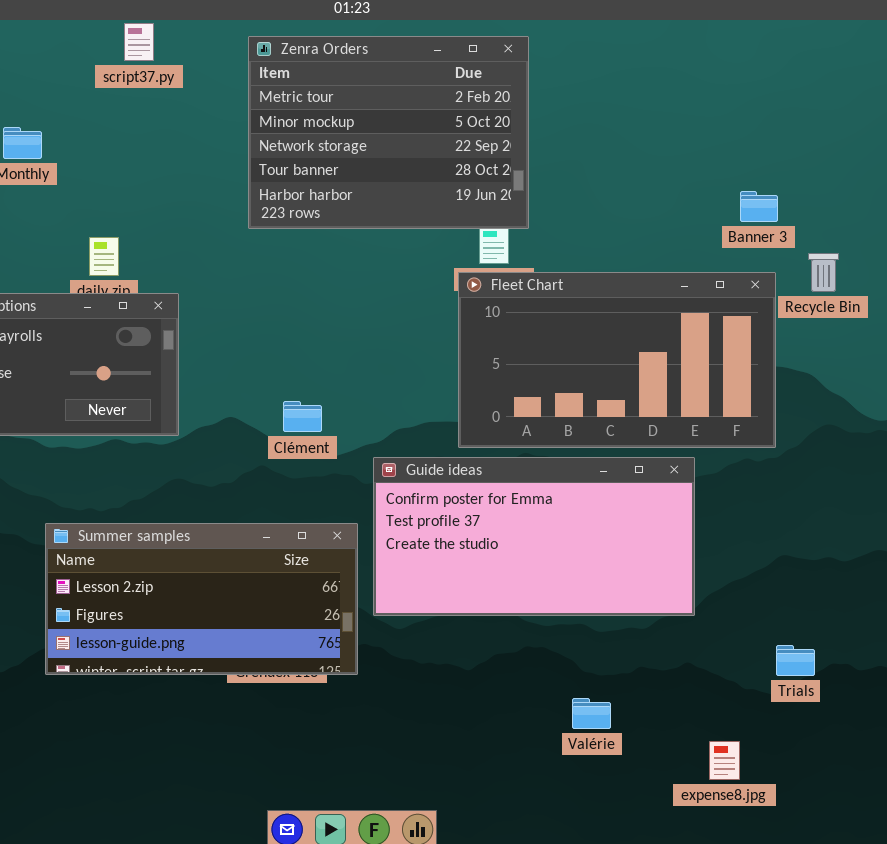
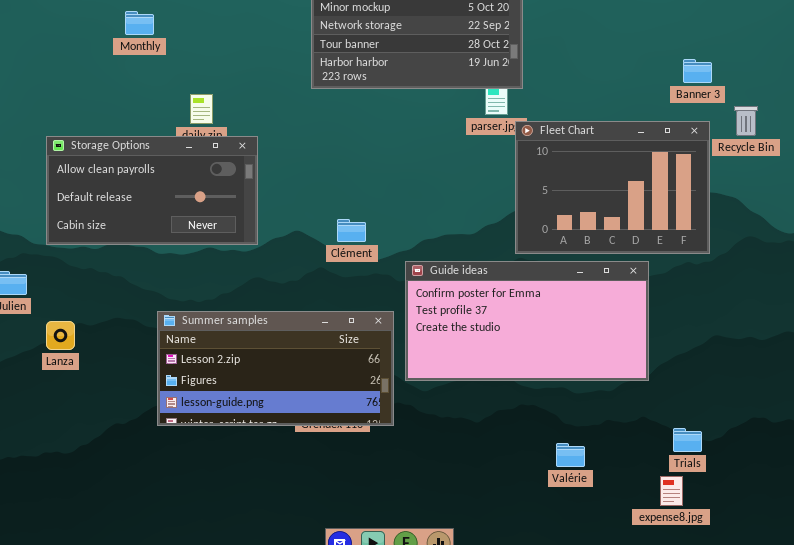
Fleet Chart: [458,272,776,448] -> [515,121,710,254], resized
Trials: [776,645,815,676] -> [673,428,702,452], moved

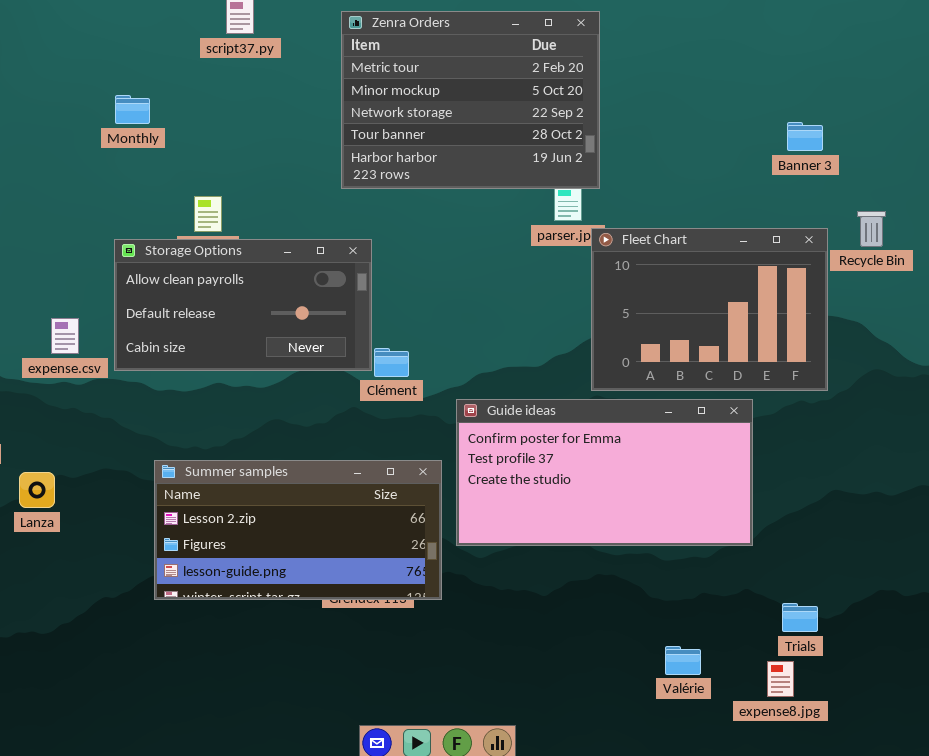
Banner 3: [683,59,712,83] -> [787,122,823,151], moved
Storage Options: [46,136,258,245] -> [114,239,372,371], moved
Valérie: [556,443,585,467] -> [665,646,701,675], moved

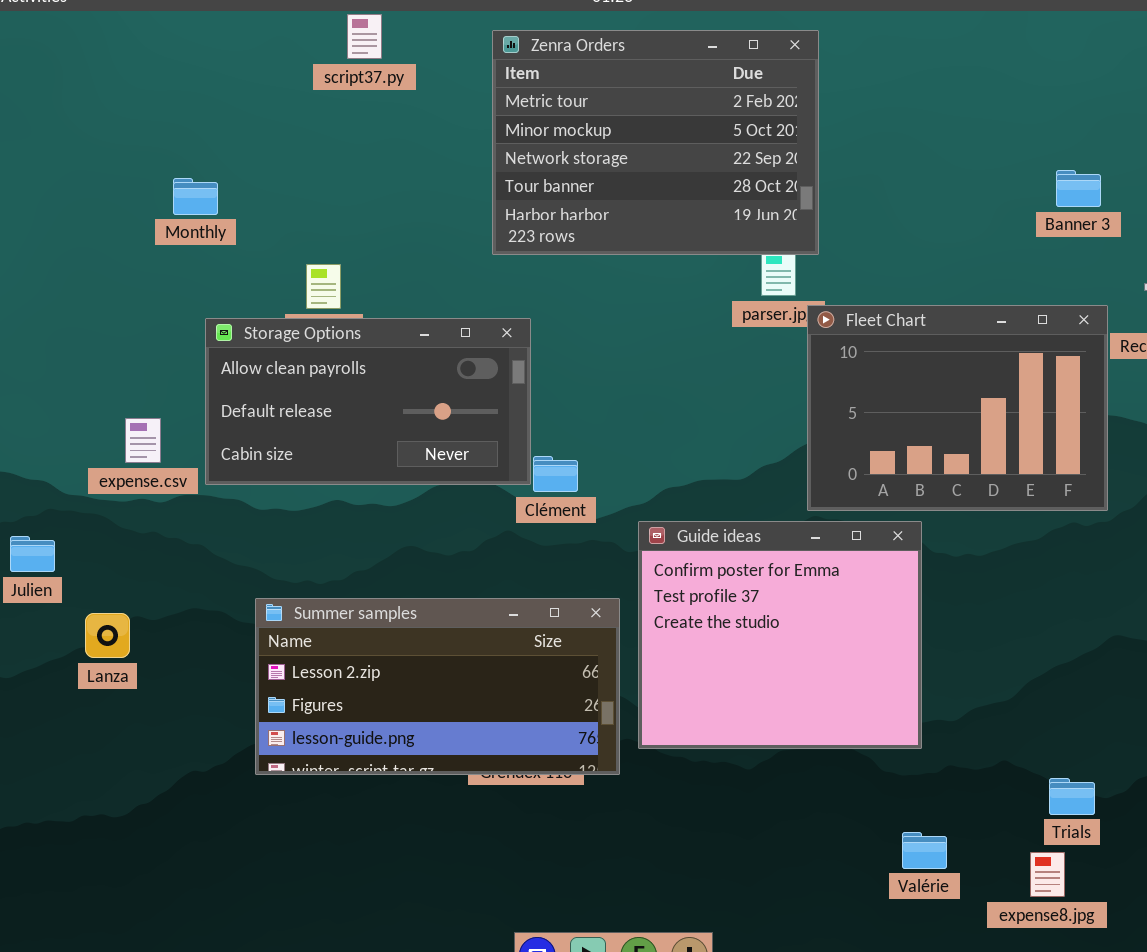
Monthly: [115,95,150,124] -> [173,178,218,215], moved
Guide ideas: [456,399,753,546] -> [638,521,922,749], resized

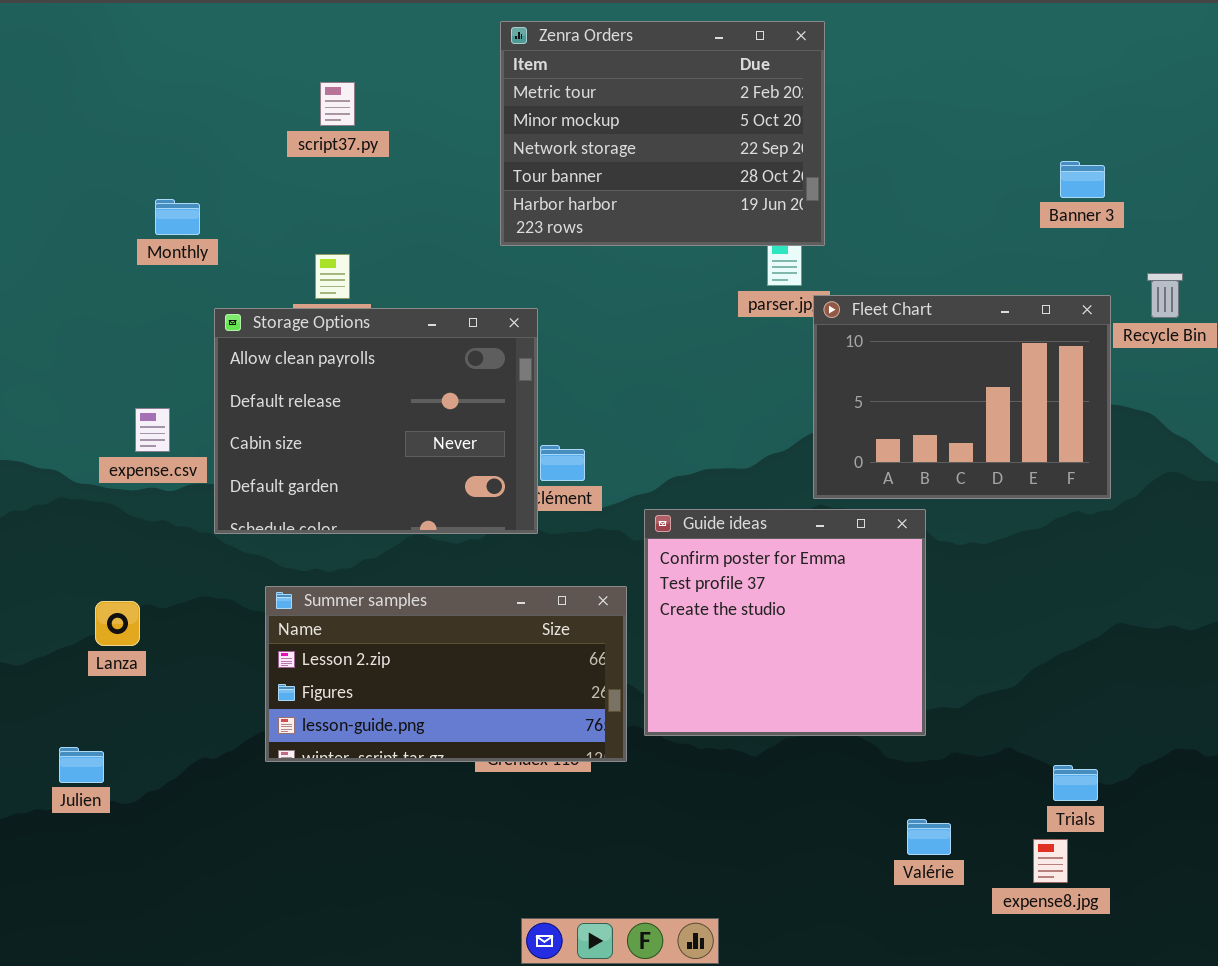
script37.py: [347,14,382,59] -> [320,82,355,126], moved
Monthly: [173,178,218,215] -> [155,199,200,235], moved
Storage Options: [205,318,531,485] -> [214,308,538,534], resized
Julien: [10,536,55,572] -> [59,747,104,783], moved

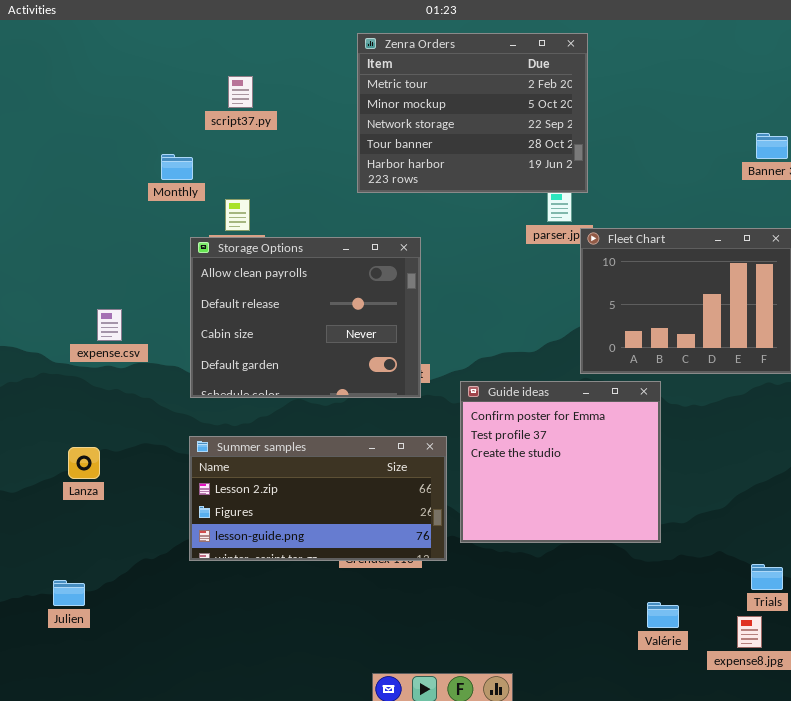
Monthly: [155,199,200,235] -> [161,154,193,180], moved
Storage Options: [214,308,538,534] -> [190,237,421,398], moved
Julien: [59,747,104,783] -> [53,580,85,606], moved

